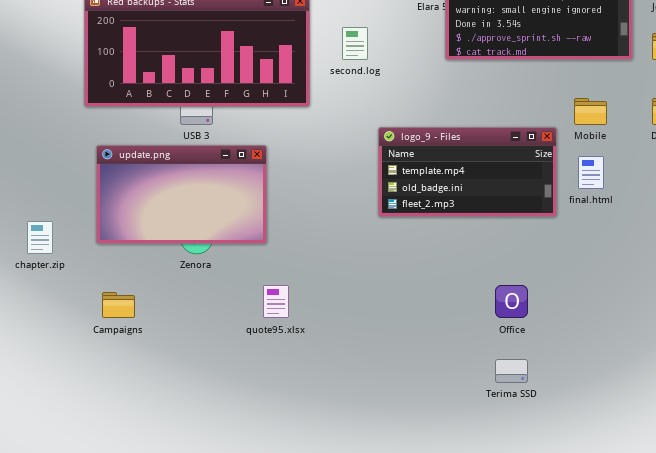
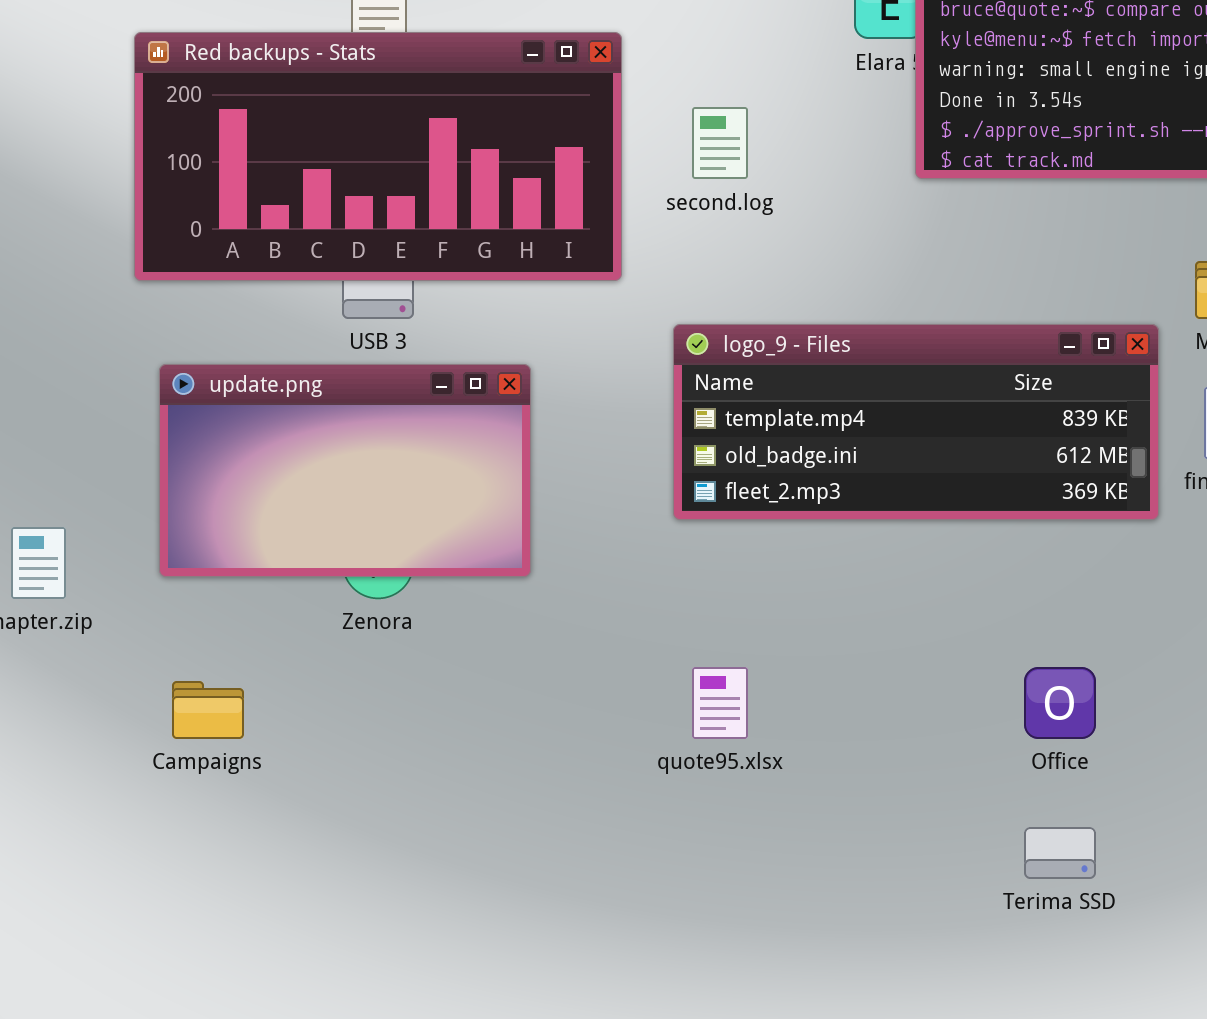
logo_9 - Files: [378,127,557,217] -> [673,324,1159,520], resized
quote95.xlsx: [263,285,289,318] -> [692,667,748,739], moved

